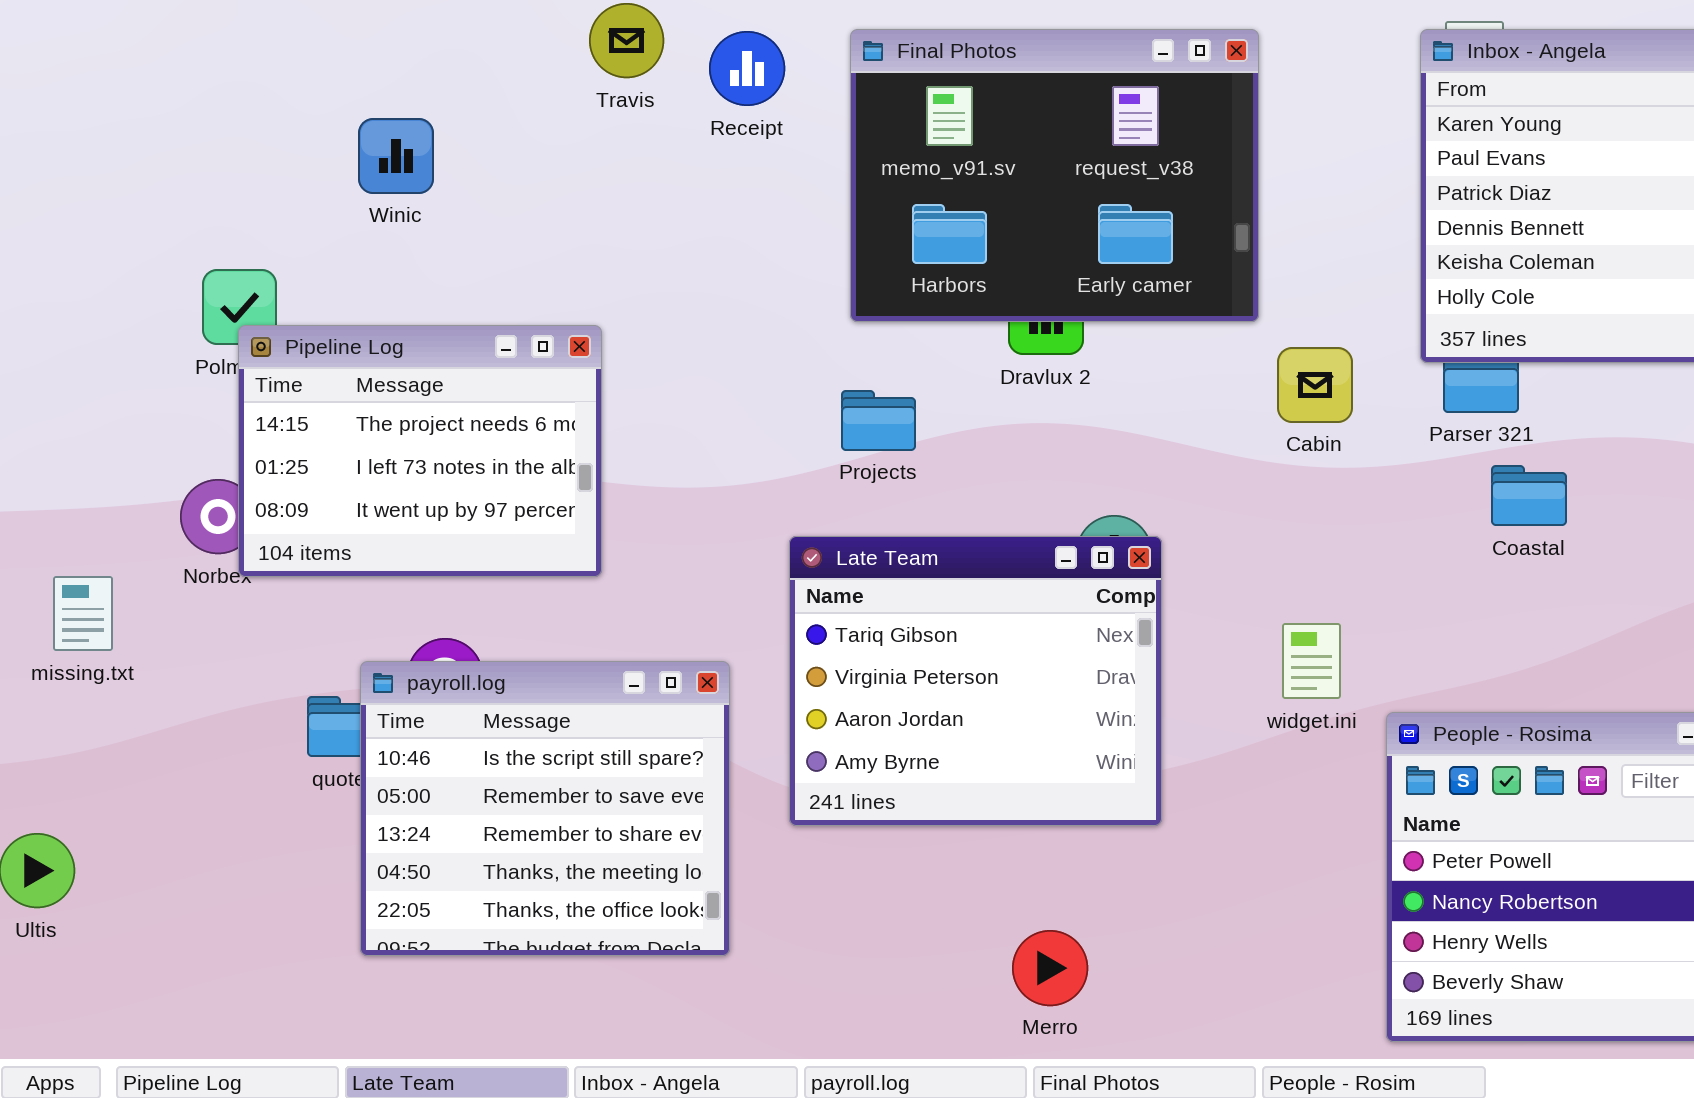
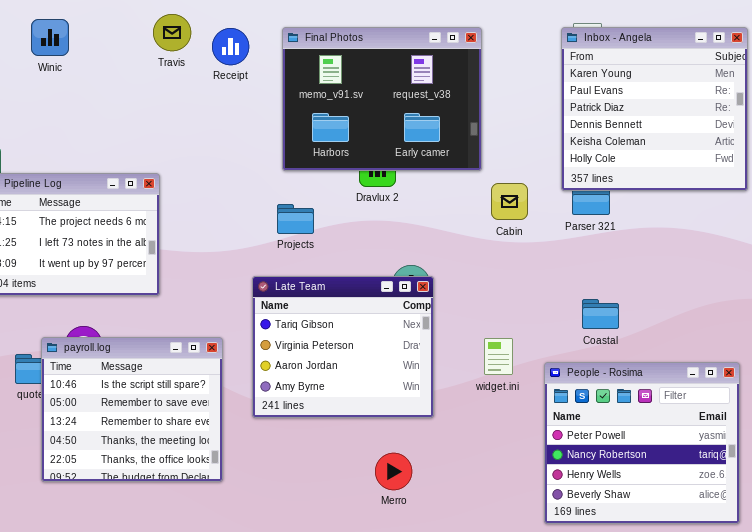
Winic: [358,118,434,194] -> [31,19,69,56], moved
Coastal: [1491,465,1567,526] -> [582,299,619,329], moved
widget.ini: [1282,623,1341,699] -> [484,338,513,375], moved
Merro: [1012,930,1088,1006] -> [375,453,412,490], moved

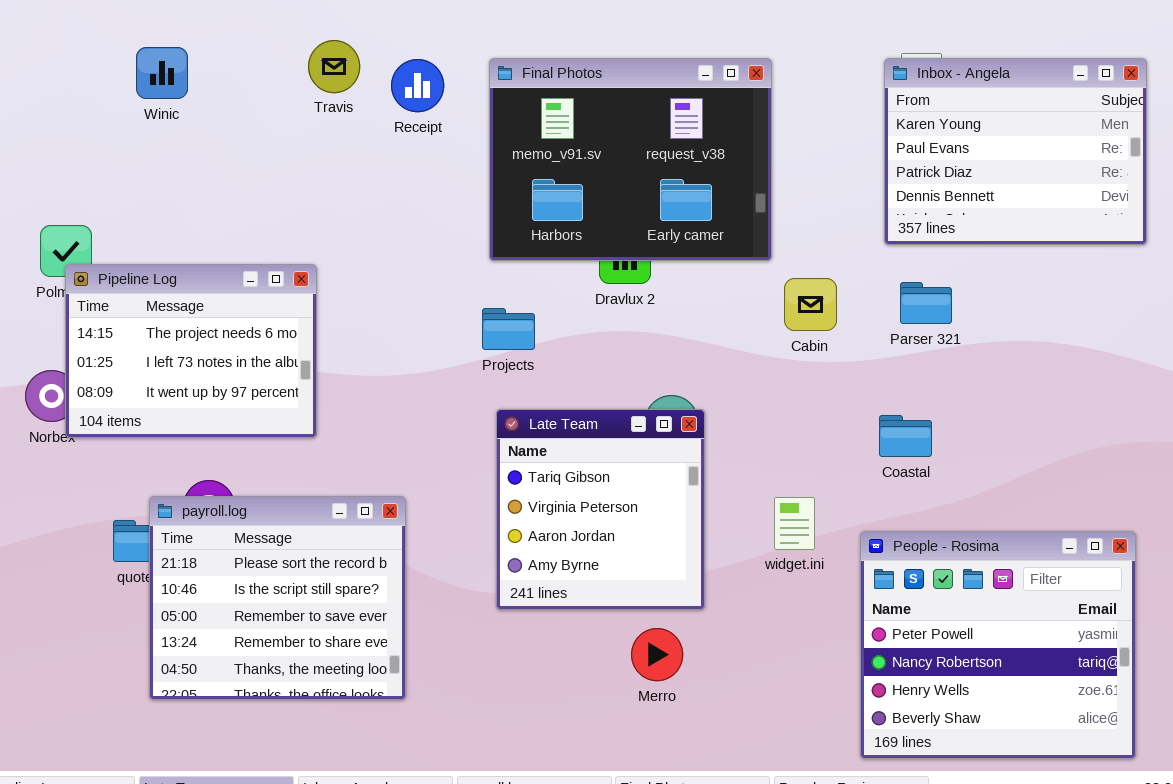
Inbox - Angela: [561,27,748,191] -> [884,58,1147,245], resized
Late Team: [252,276,434,418] -> [496,409,705,610], resized
Coastal: [582,299,619,329] -> [879,415,932,457], moved
payroll.log: [41,337,223,482] -> [149,496,406,700], scrolled up 1 row
Merro: [375,453,412,490] -> [631,628,683,681], moved

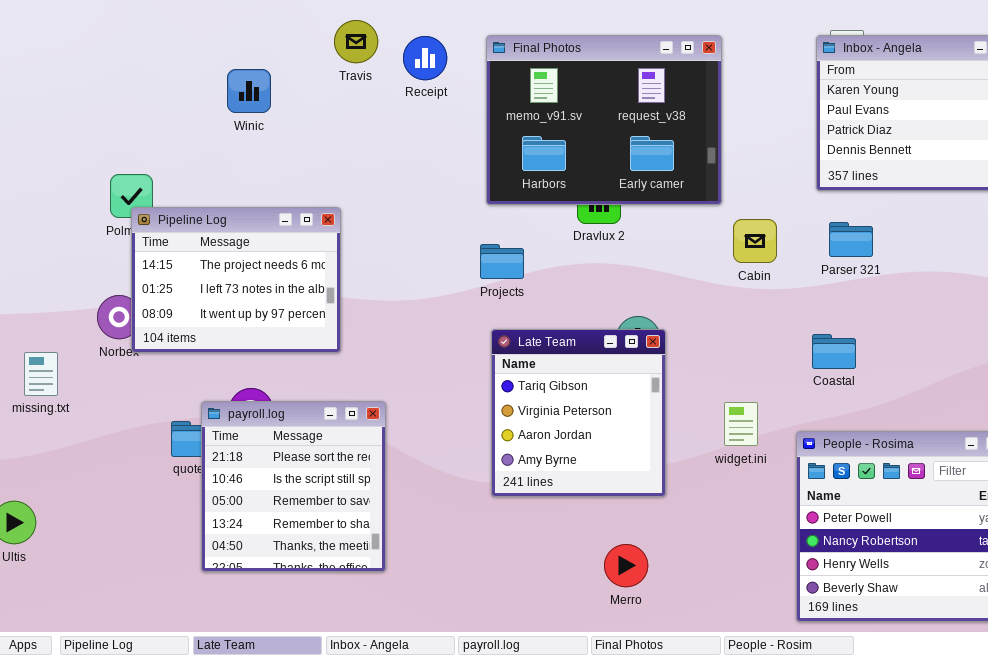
Winic: [136,47,188,99] -> [227,69,271,113], moved
payroll.log: [149,496,406,700] -> [201,401,386,572], resized
Merro: [631,628,683,681] -> [604,544,648,587], moved

